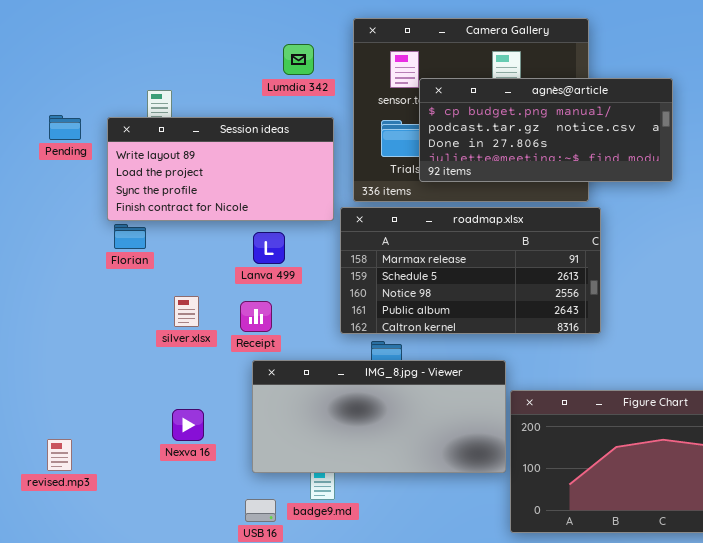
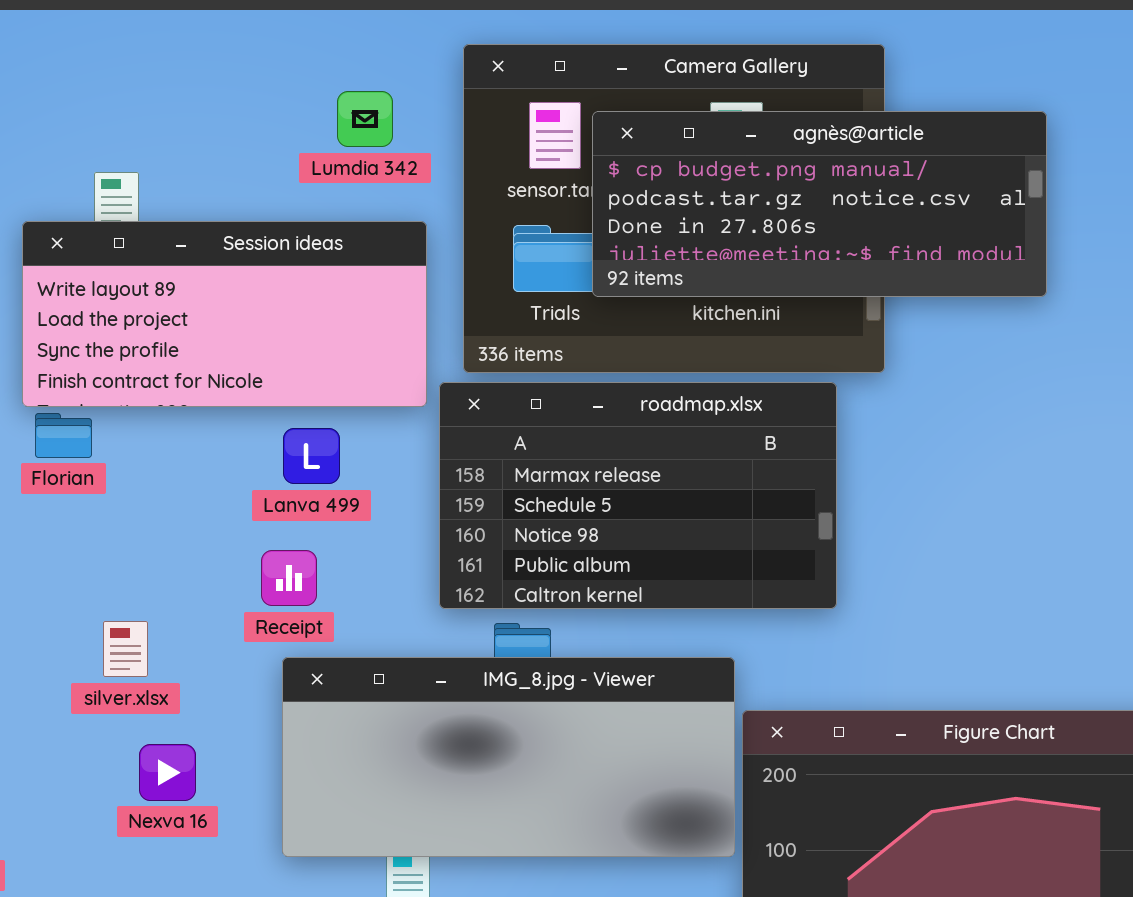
agnès@article: [419,78,673,182] -> [592,111,1047,297], moved
roadmap.xlsx: [340,207,601,334] -> [439,382,837,609], resized
silver.xlsx: [174,296,199,327] -> [103,621,148,677], moved

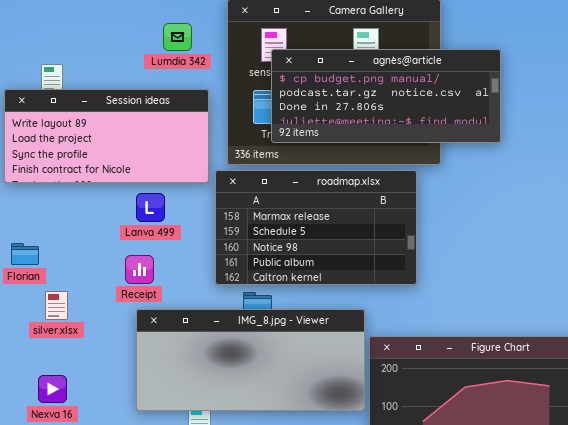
agnès@article: [592,111,1047,297] -> [271,49,501,143], moved
Florian: [35,413,92,458] -> [11,243,39,265], moved
Nexva 16: [139,744,196,801] -> [38,375,67,403], moved

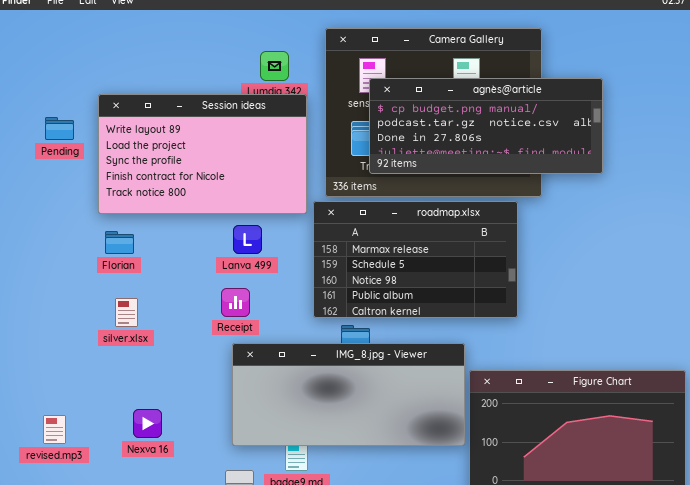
Session ideas: [4,89,209,183] -> [98,94,307,214], resized
Florian: [11,243,39,265] -> [105,231,134,254], moved
silver.xlsx: [45,291,68,320] -> [115,298,138,327], moved

